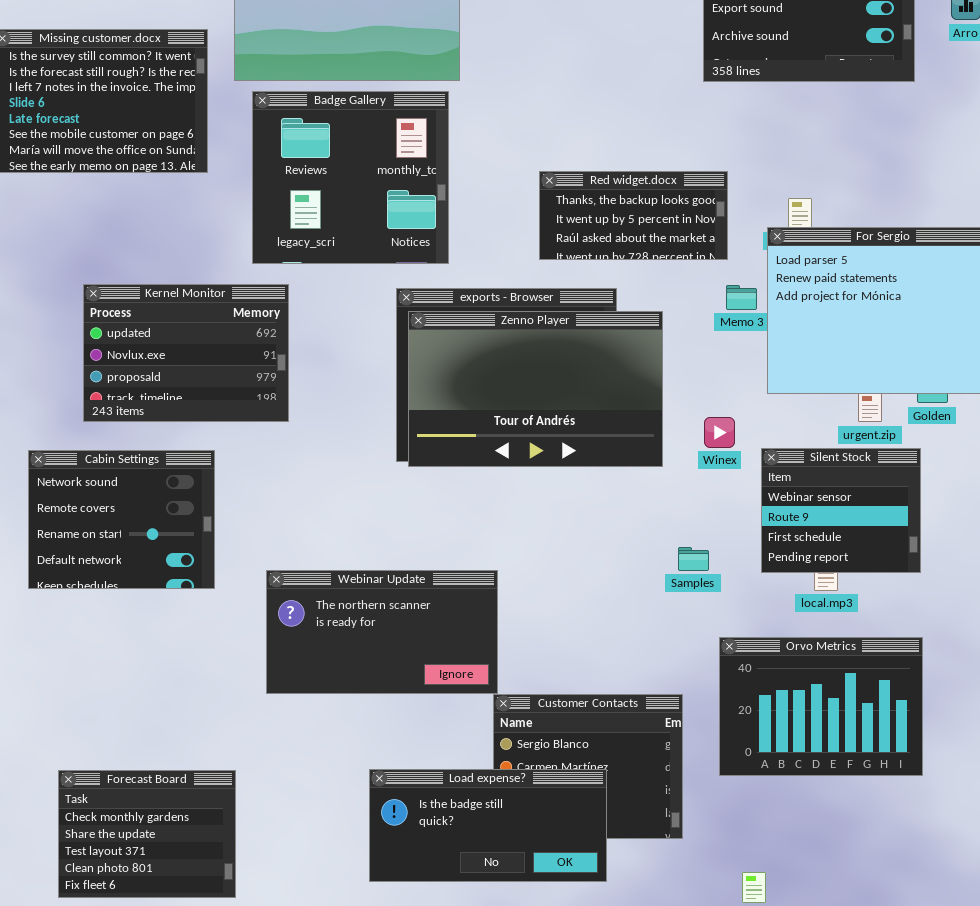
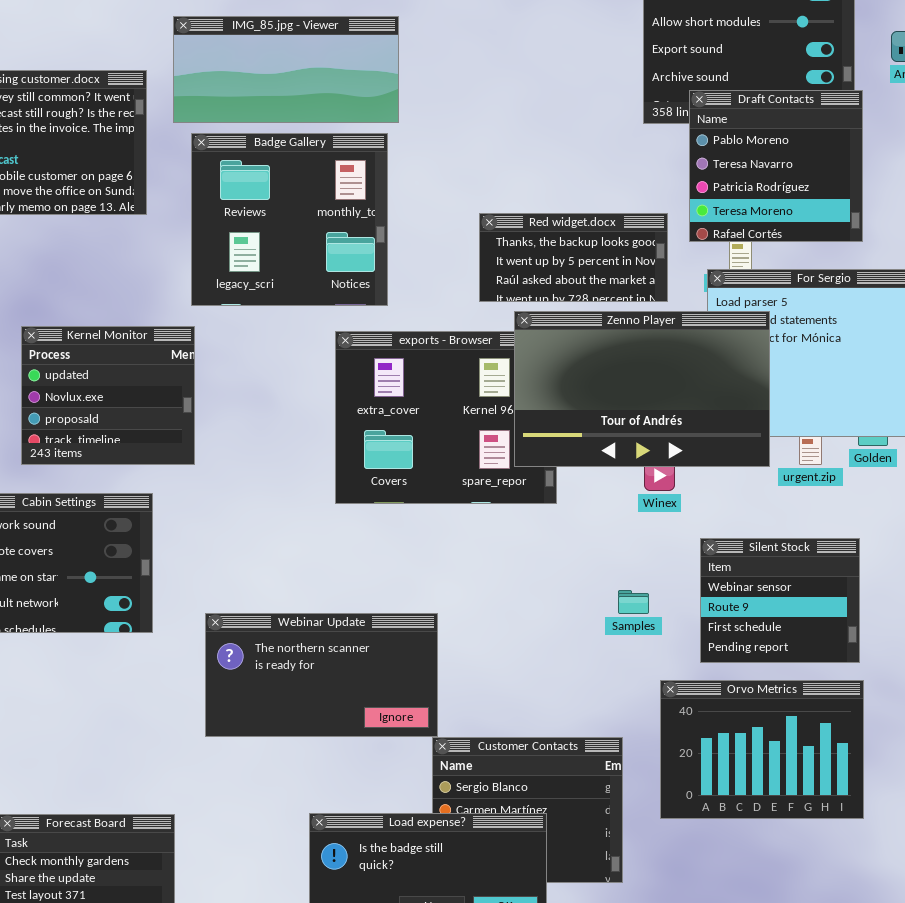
Draft Contacts: none -> [689,90,863,242], opened
Kernel Monitor: [83,284,289,422] -> [21,326,195,465], resized
Zenno Player: [408,311,663,467] -> [514,311,770,467], moved
Silent Stock: [761,448,921,573] -> [700,538,860,663], moved

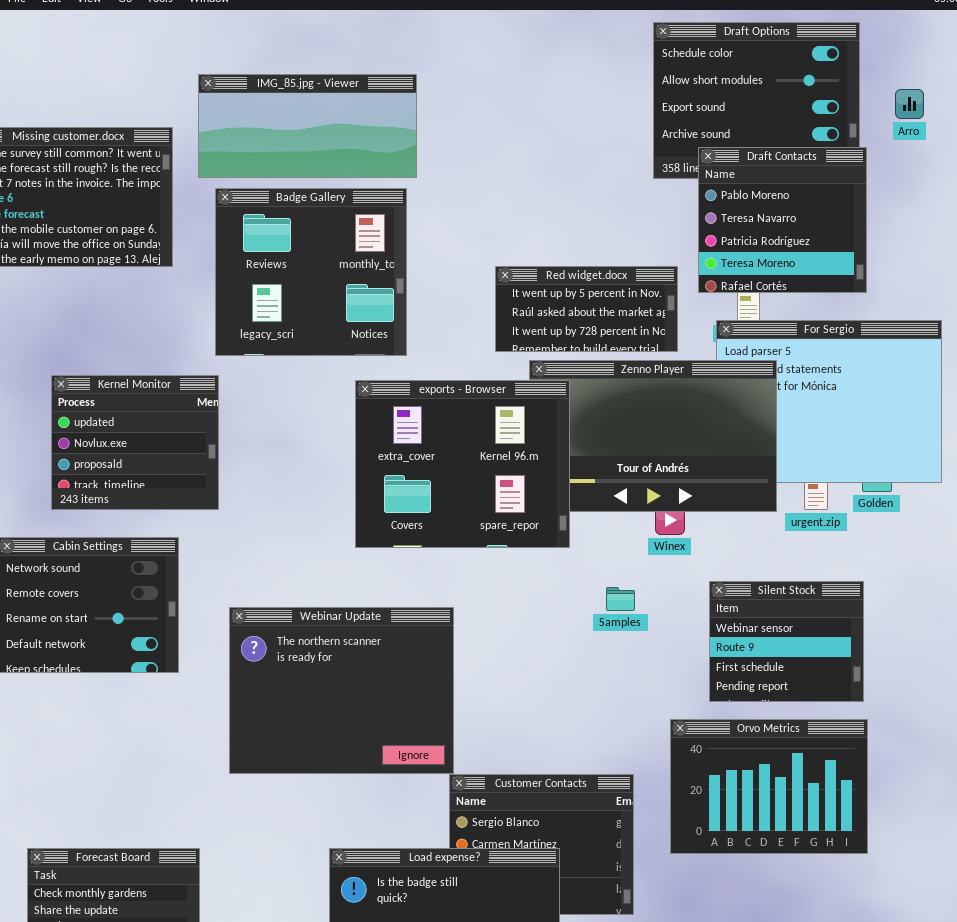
Red widget.docx: [479,213,668,302] -> [495,266,678,352], scrolled down 1 row
exports - Browser: [335,331,557,504] -> [355,380,570,548], raised
Samples: [618,590,649,614] -> [606,587,635,611], moved
Webinar Update: [205,613,438,737] -> [229,607,454,774], resized

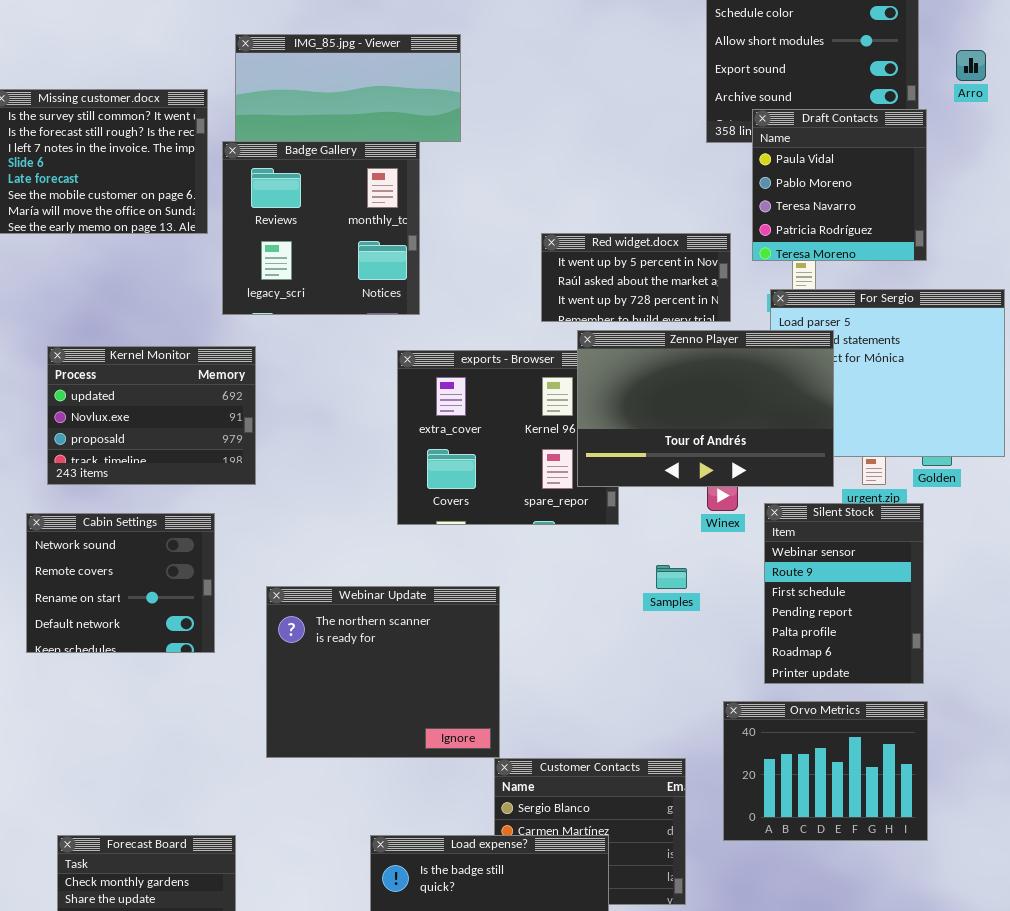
Draft Contacts: [698,147,867,293] -> [752,109,927,261], scrolled up 1 row
Badge Gallery: [215,188,407,356] -> [222,141,420,315], moved
Zenno Player: [529,360,777,512] -> [577,330,834,487], raised
Kernel Monitor: [51,375,219,510] -> [47,346,256,485], resized
Silent Stock: [709,581,864,702] -> [764,503,924,684], resized

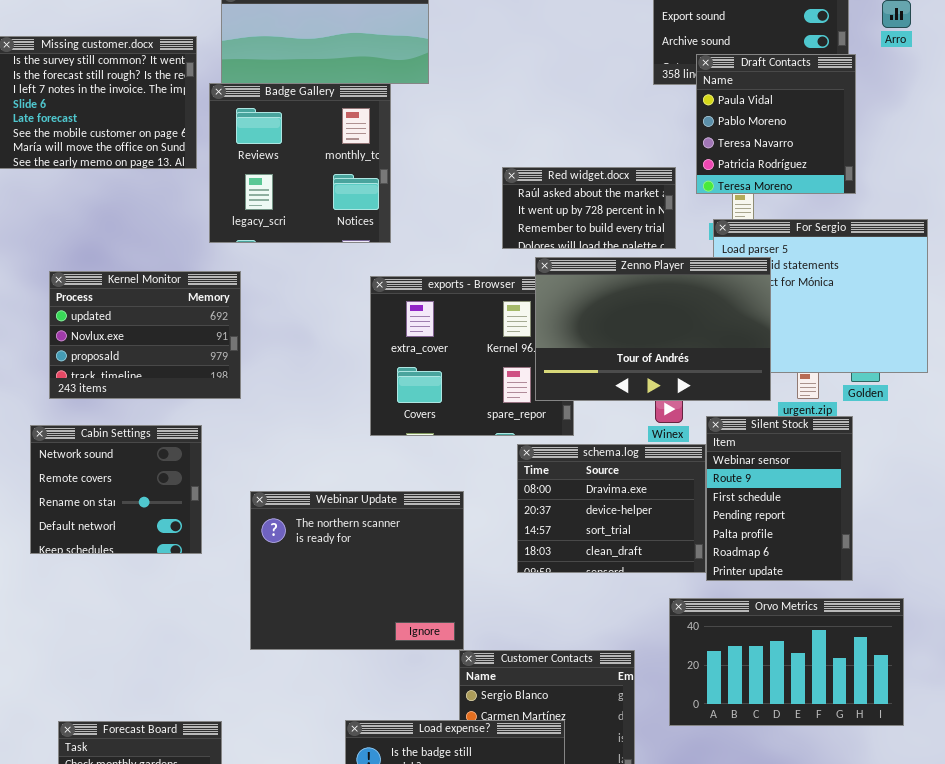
Red widget.docx: [541,233,731,322] -> [502,167,676,249], scrolled down 1 row
schema.log: none -> [517,444,706,573], opened
Orvo Metrics: [723,701,928,841] -> [669,598,904,726], resized

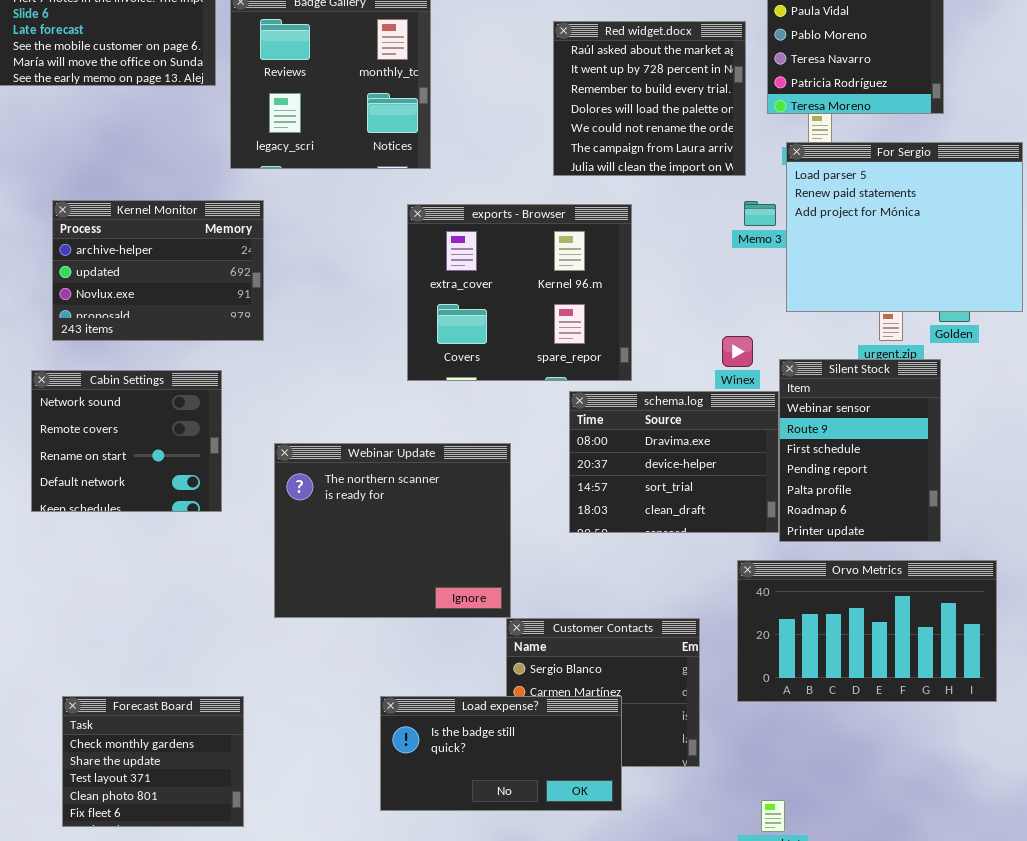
Red widget.docx: [502,167,676,249] -> [553,21,746,176], resized
Zenno Player: [535,257,771,401] -> none, closed
Kernel Monitor: [49,271,241,399] -> [52,200,264,341], scrolled up 1 row

